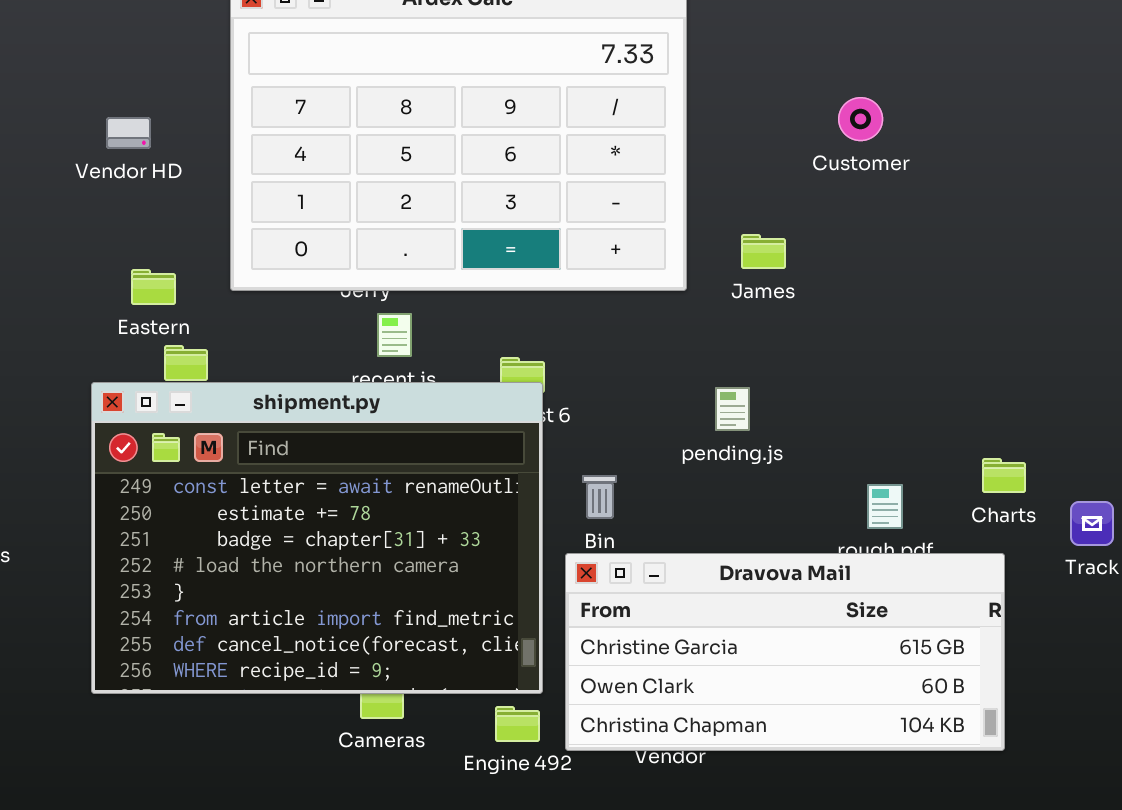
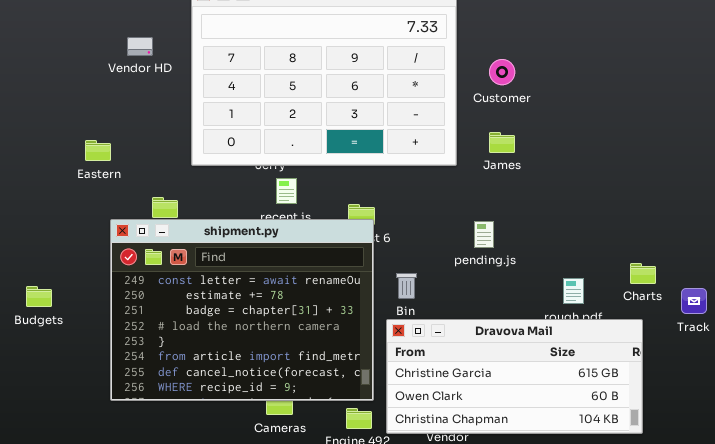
Customer: [838,97,883,141] -> [489,59,515,85], moved
Vendor HD: [106,117,151,149] -> [127,37,153,56], moved
Eastern: [131,269,176,305] -> [85,140,111,161], moved

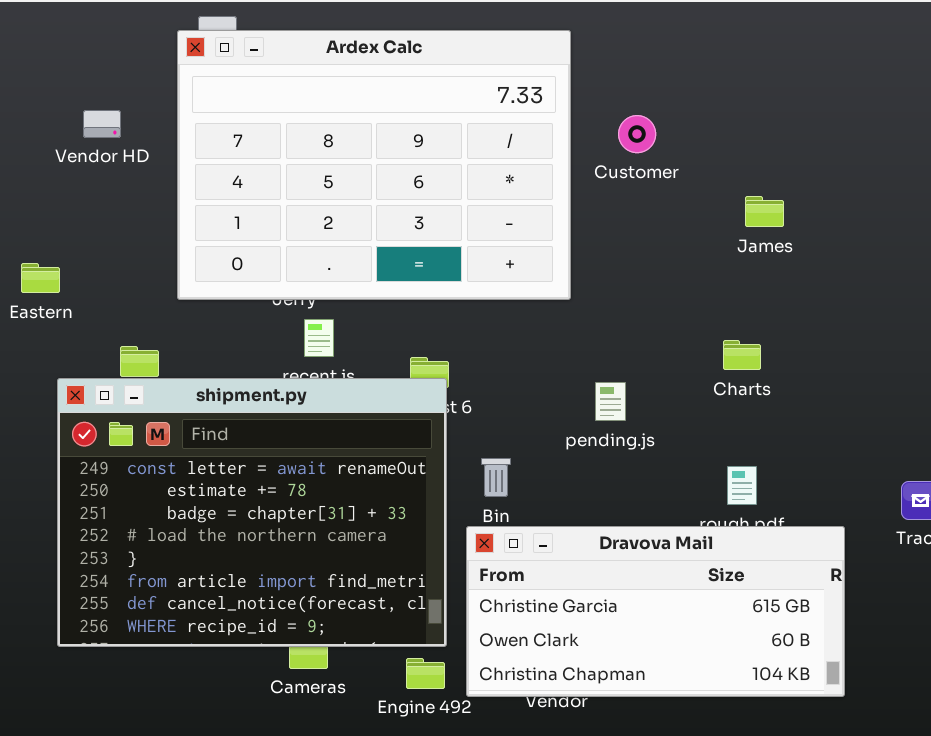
Customer: [489,59,515,85] -> [618,115,656,153], moved
James: [489,132,515,153] -> [745,196,784,227], moved
Charts: [630,263,656,284] -> [723,340,761,370], moved

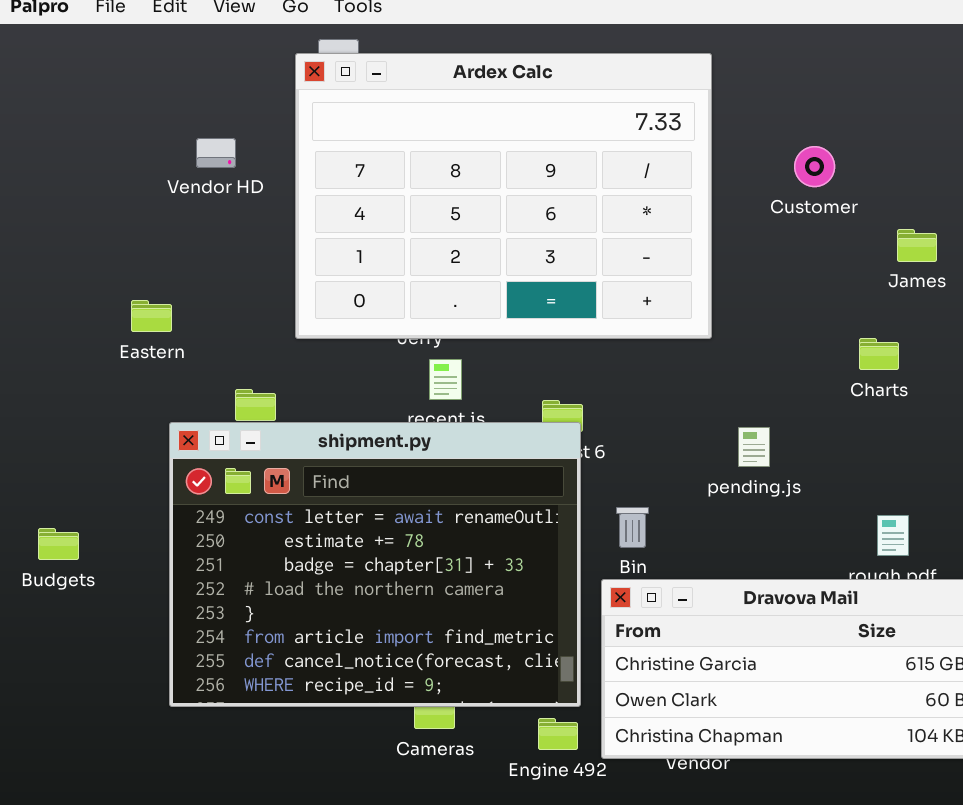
Customer: [618,115,656,153] -> [794,146,835,187], moved
Charts: [723,340,761,370] -> [859,338,899,370], moved

